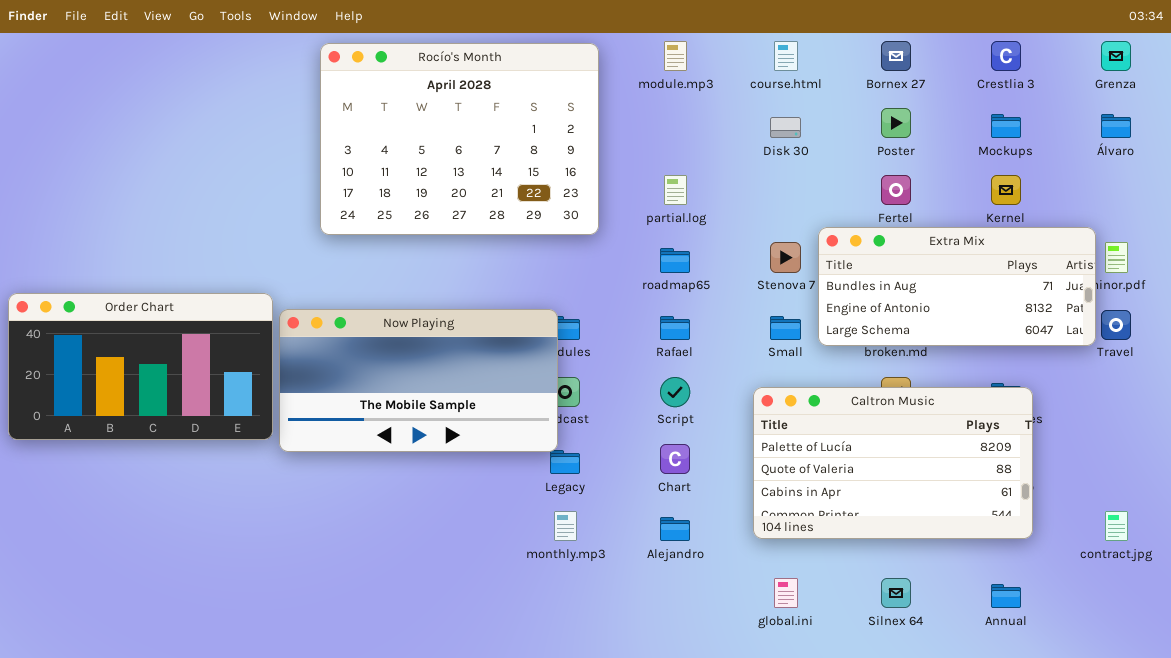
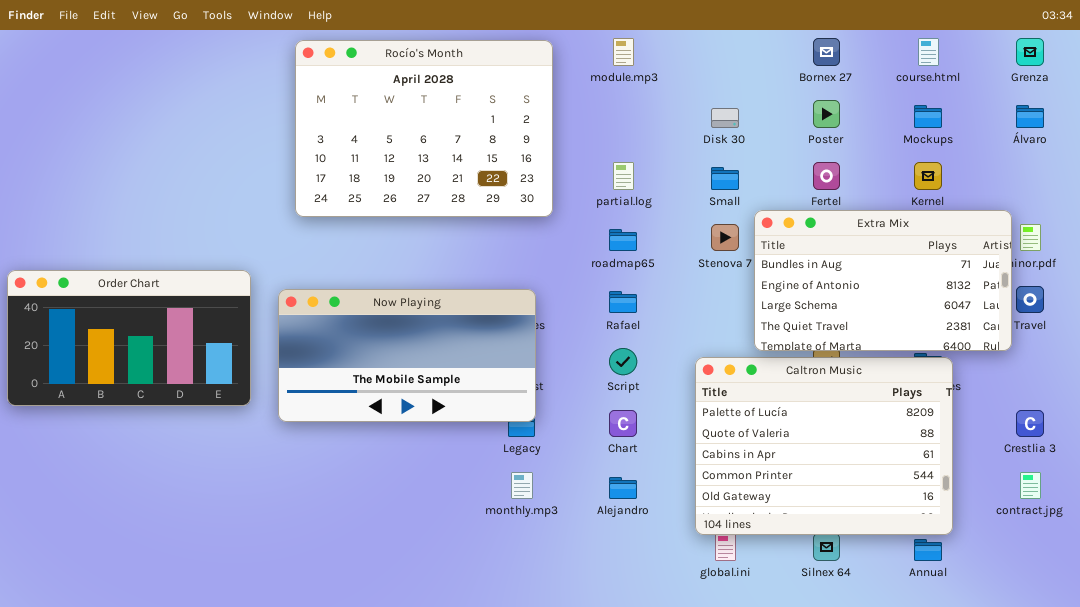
course.html: [774,41,798,71] -> [918,38,939,66], moved
Crestlia 3: [991,41,1021,71] -> [1016,410,1044,437], moved
Extra Mix: [818,227,1096,346] -> [754,210,1012,351], resized
Now Playing: [279,309,558,452] -> [278,289,536,422], moved
Small: [770,316,801,340] -> [711,167,739,190], moved
Caltron Music: [753,387,1033,539] -> [695,357,953,535], resized

